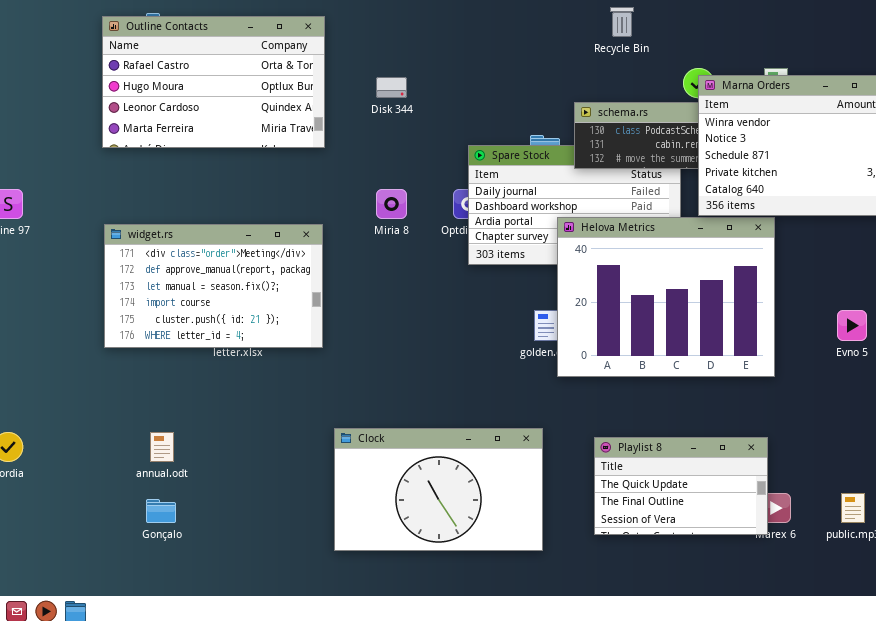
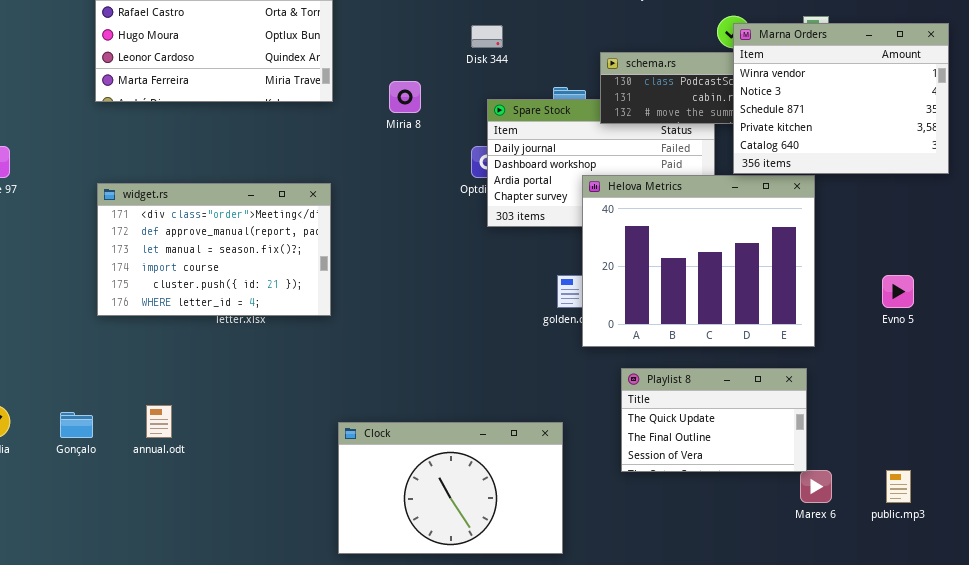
Disk 344: [376,77,407,98] -> [471,25,503,48], moved
Miria 8: [376,189,407,219] -> [389,81,421,113], moved
Clock: [334,428,543,551] -> [338,422,563,554], moved
Playlist 8: [594,437,768,535] -> [621,368,807,472], moved
Gonçalo: [146,499,176,523] -> [60,412,93,438], moved

